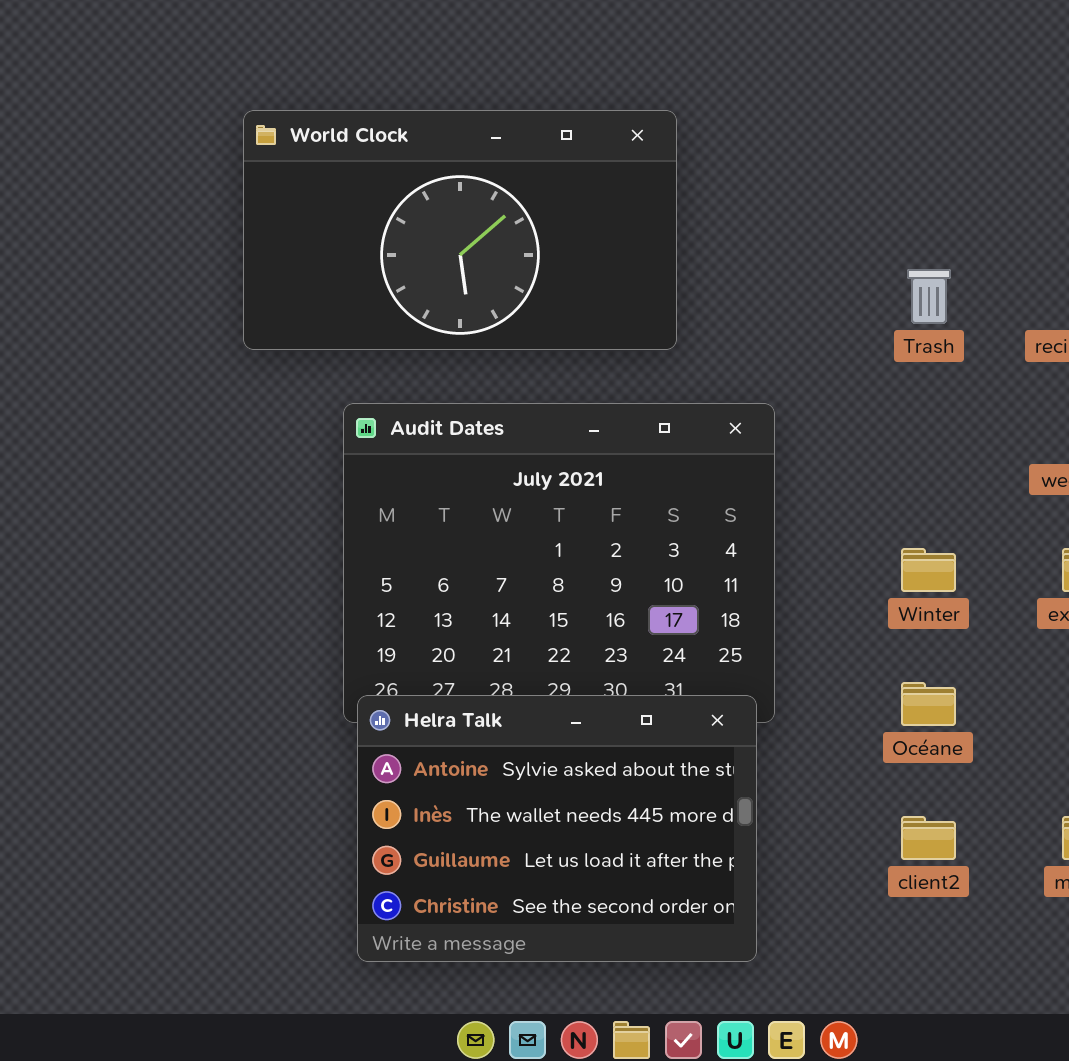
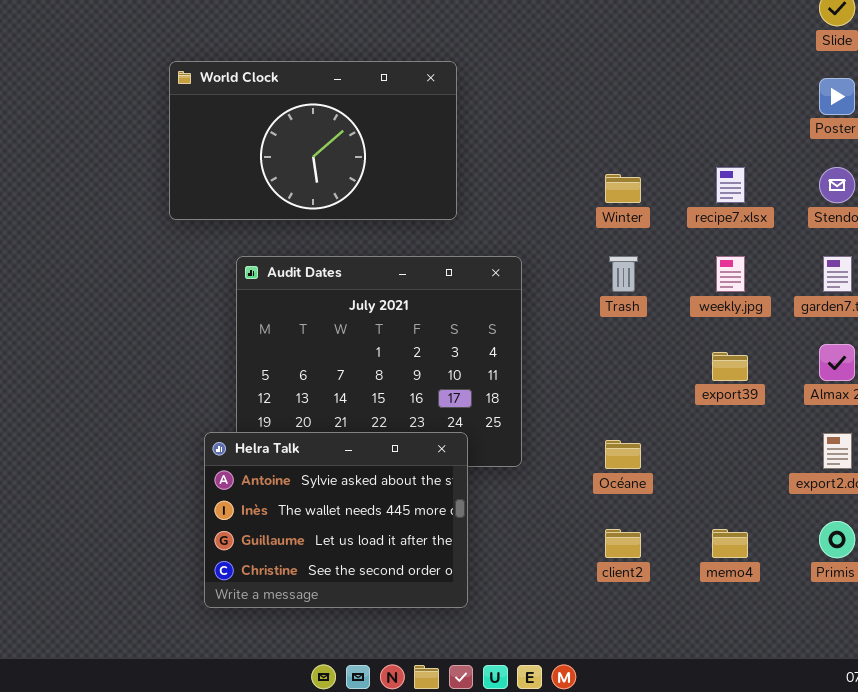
Trash: [907,269,951,324] -> [609,256,638,292], moved
Winter: [901,548,956,592] -> [605,174,641,203], moved
Helra Talk: [357,695,757,962] -> [204,432,468,608], moved

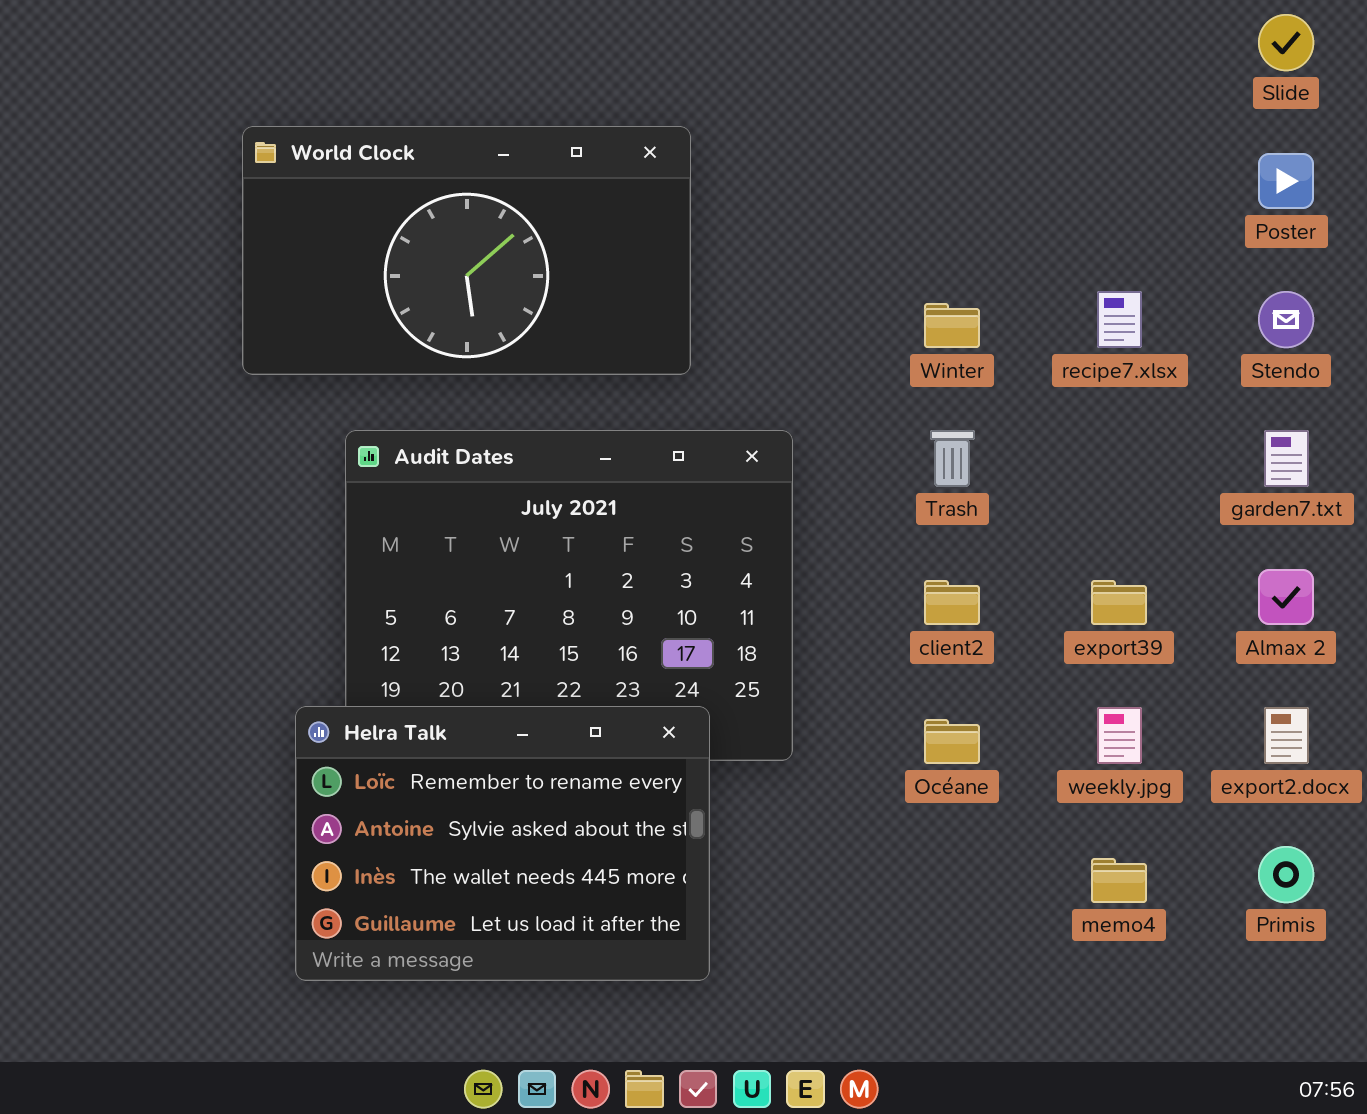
weekly.jpg: [716,256,745,292] -> [1097,707,1142,764], moved
Helra Talk: [204,432,468,608] -> [295,706,710,981], scrolled up 1 row
client2: [605,529,641,558] -> [924,580,980,625], moved

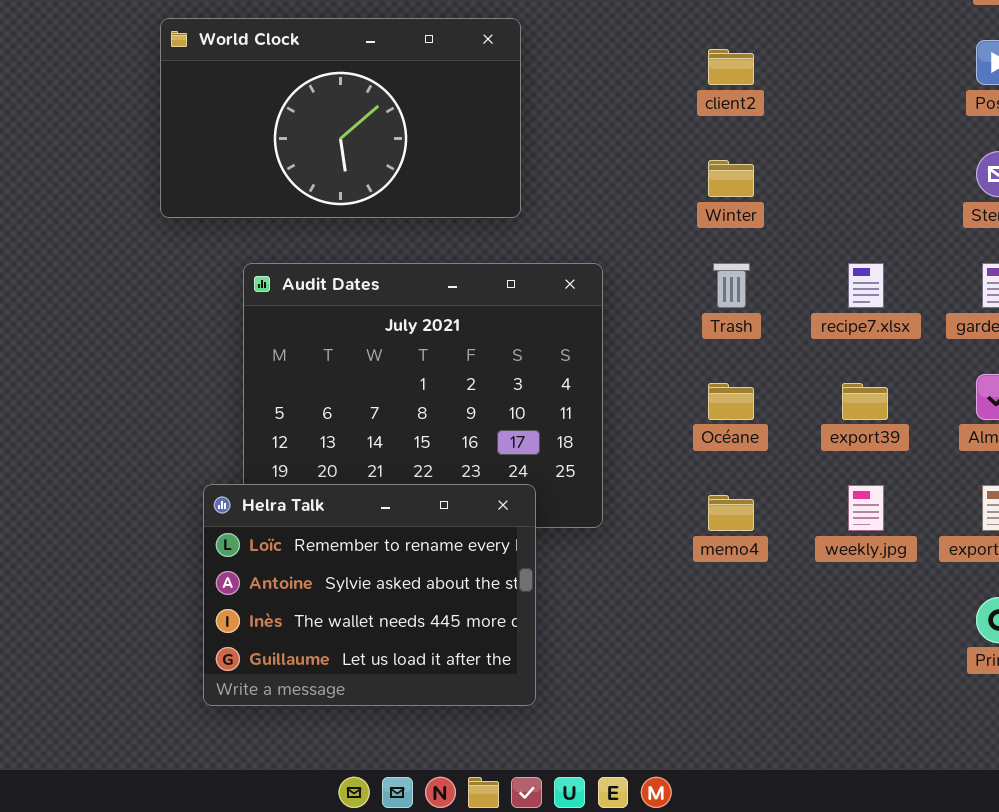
recipe7.xlsx: [1097,291,1142,348] -> [848,263,884,308], moved
client2: [924,580,980,625] -> [708,49,754,85], moved
Océane: [924,719,980,764] -> [708,383,754,420], moved
memo4: [1091,858,1147,903] -> [708,495,754,531], moved

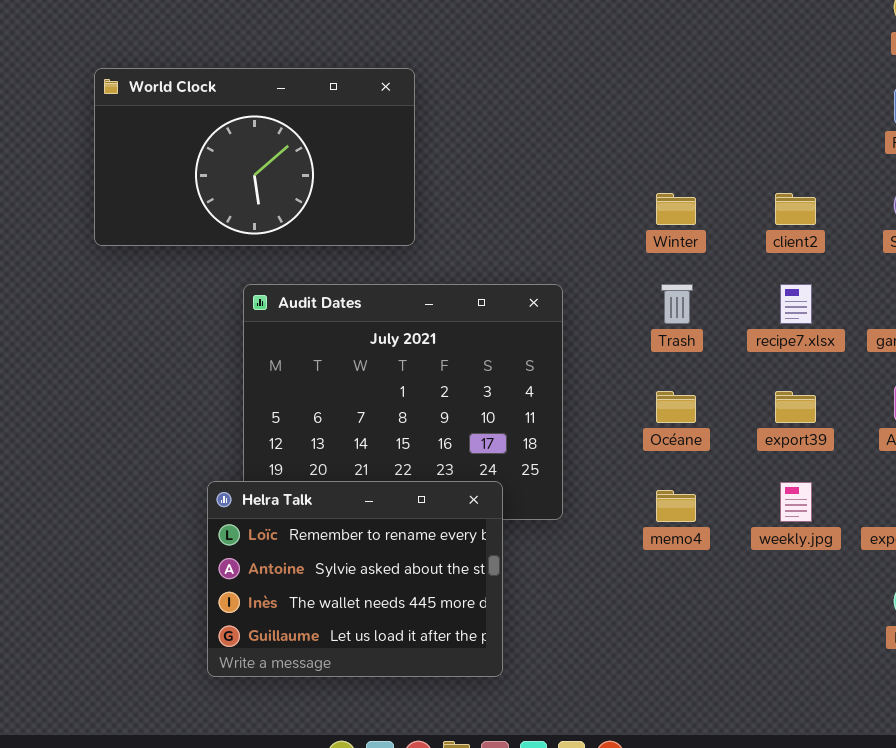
World Clock: [160,18,521,218] -> [94,68,415,246], moved
client2: [708,49,754,85] -> [775,193,816,225], moved

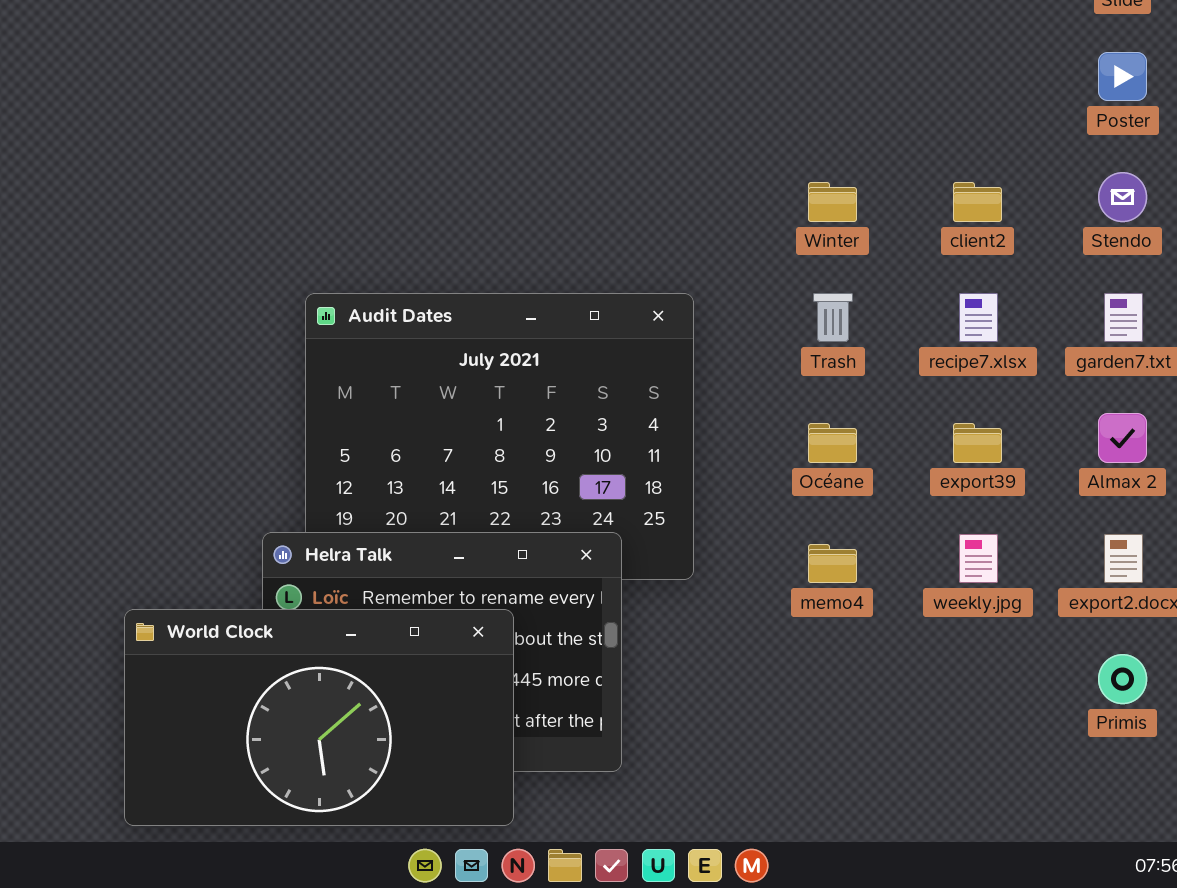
World Clock: [94,68,415,246] -> [124,609,514,826], moved

